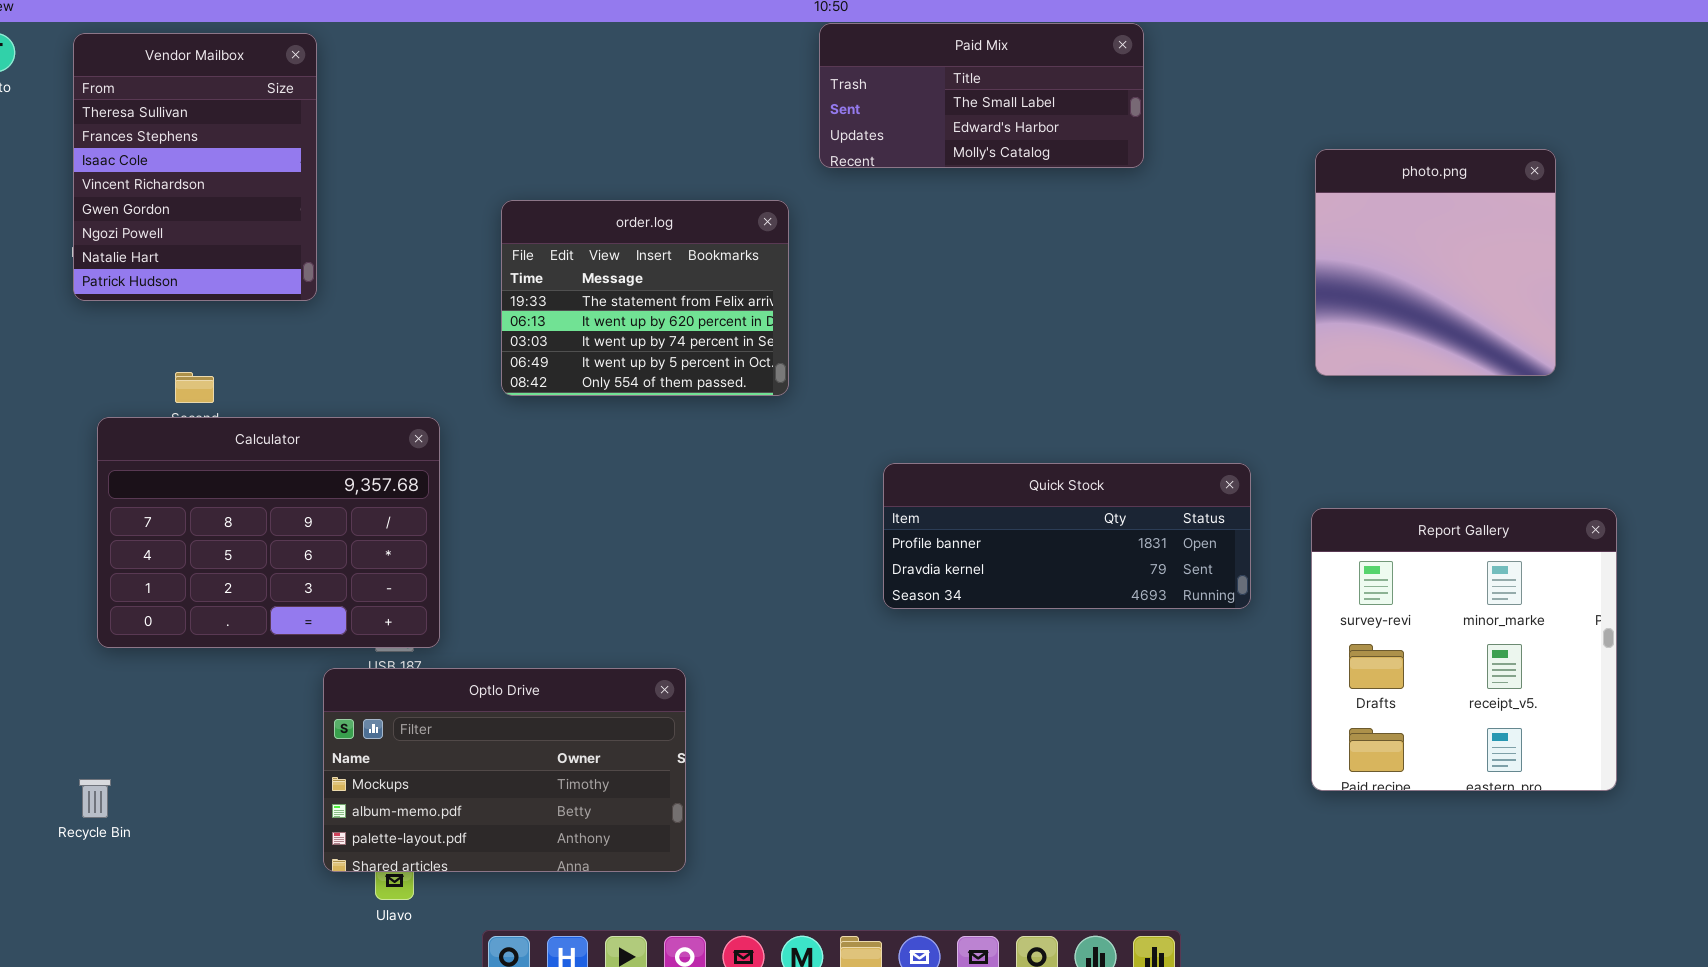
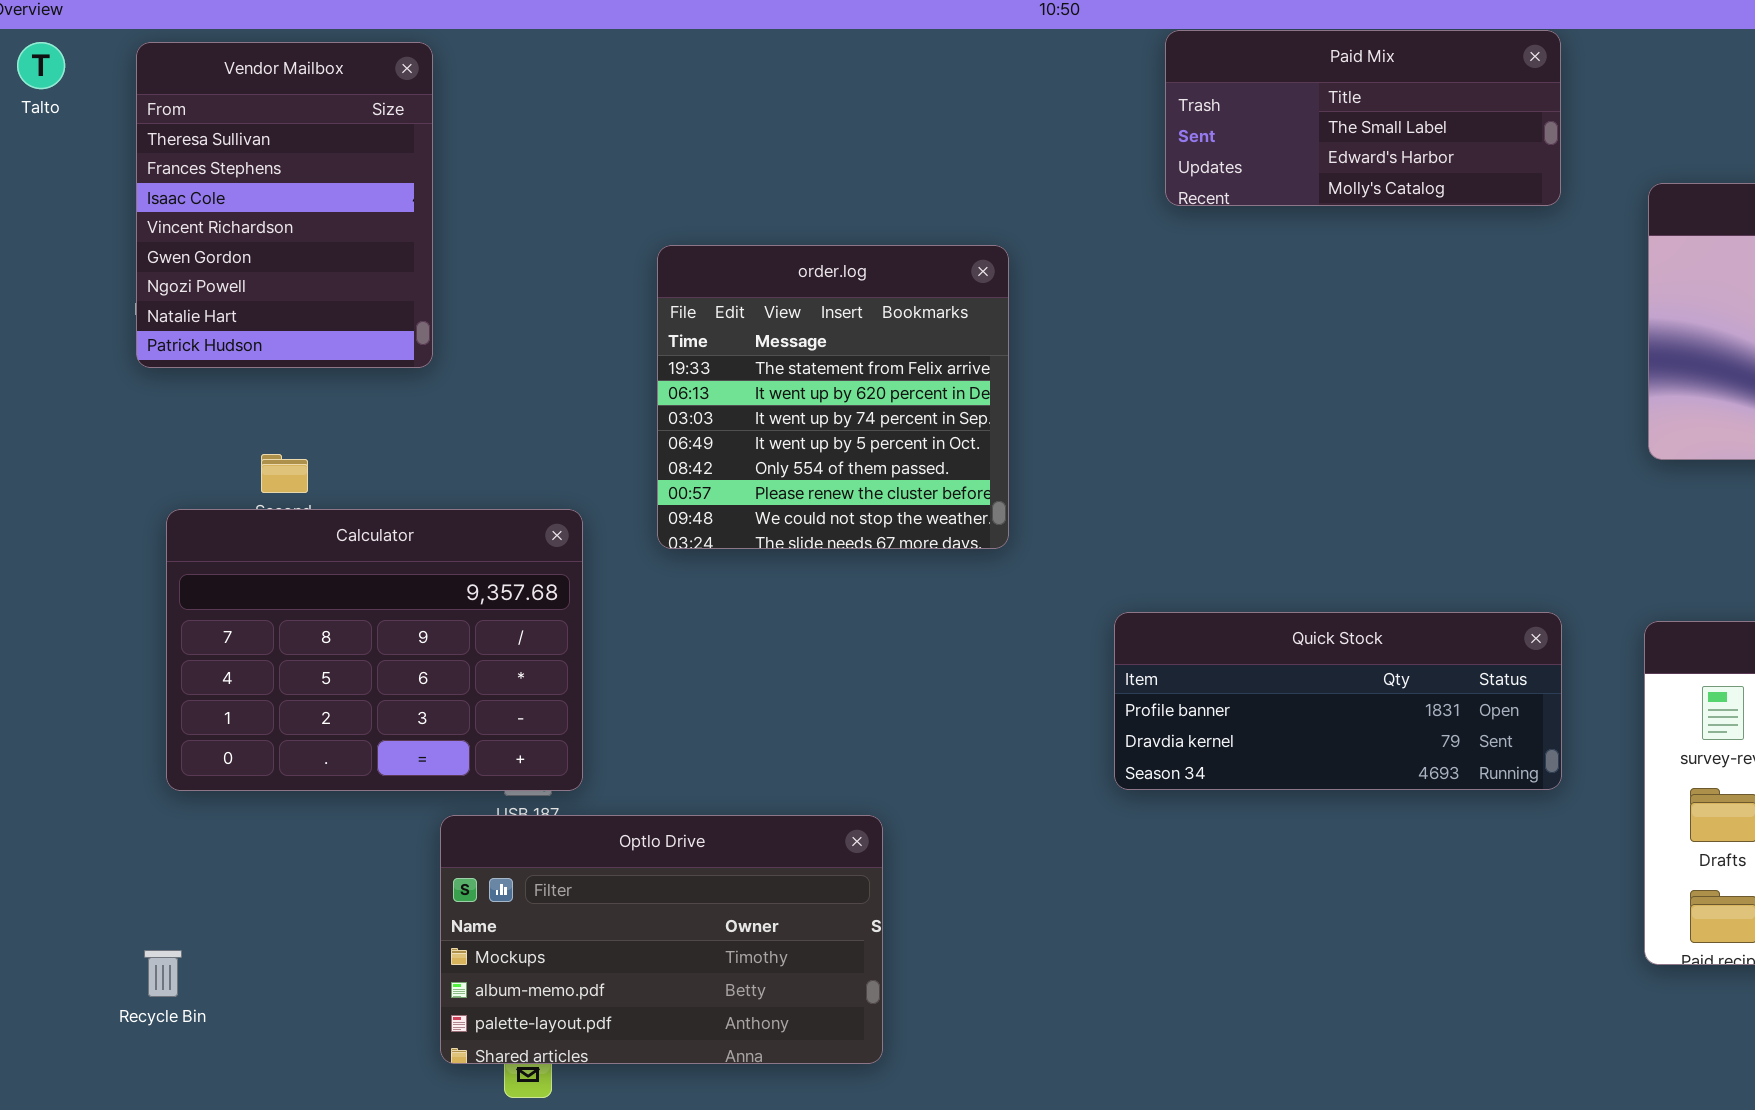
Paid Mix: [819,23,1144,168] -> [1165,30,1561,206], moved
order.log: [501,200,789,396] -> [657,245,1009,549], resized
Quick Stock: [883,463,1251,609] -> [1114,612,1562,790], moved

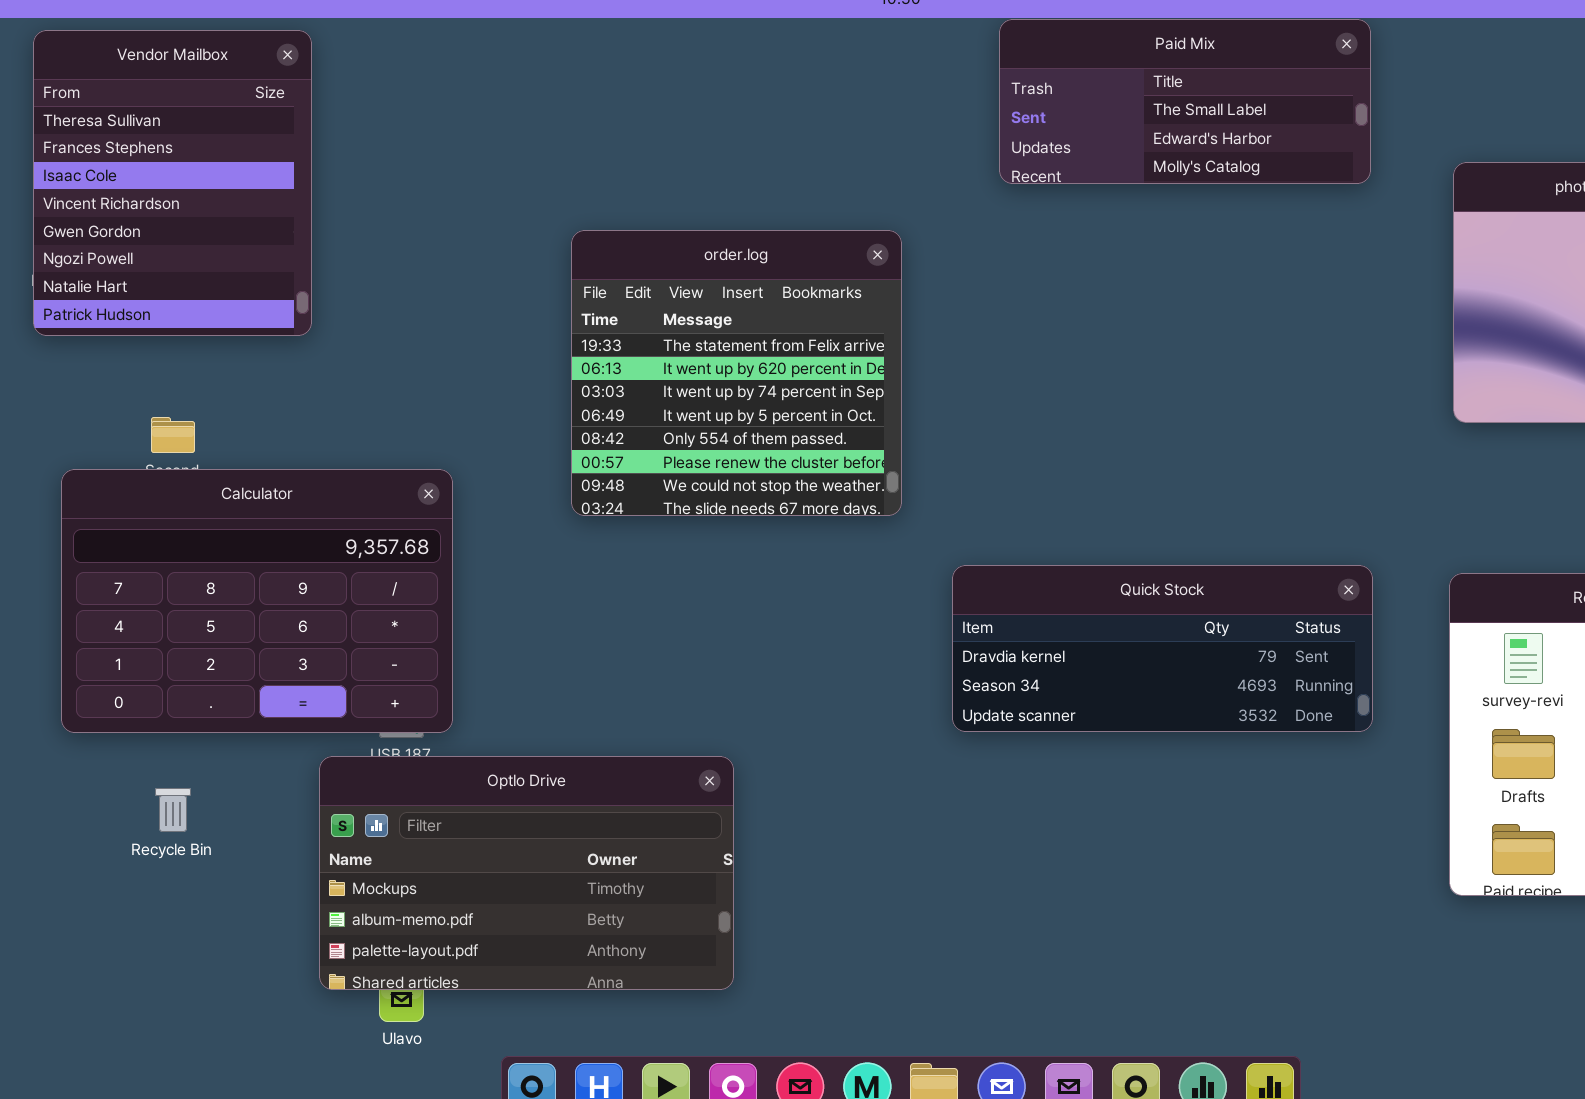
order.log: [657,245,1009,549] -> [571,230,902,516], moved
Quick Stock: [1114,612,1562,790] -> [952,565,1373,732], scrolled down 1 row
Recycle Bin: [144,950,182,997] -> [155,788,191,832], moved

